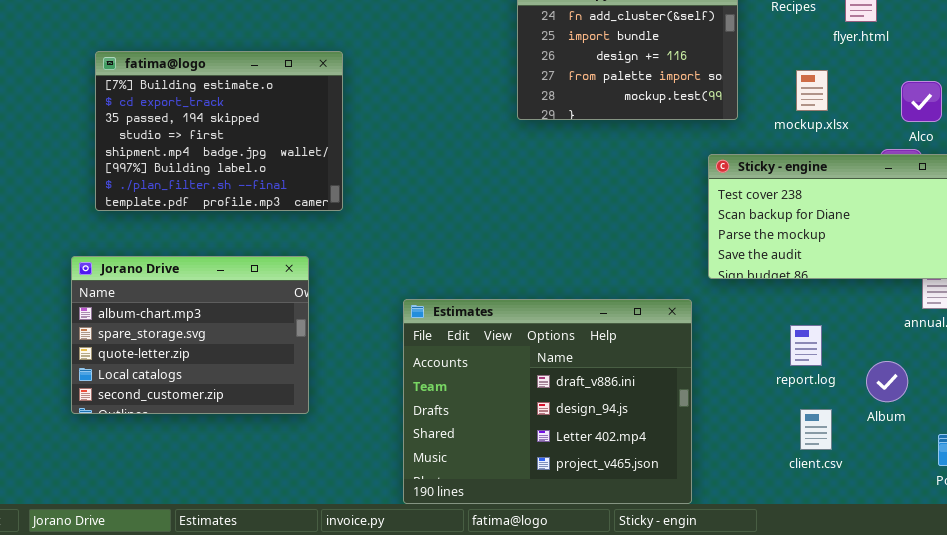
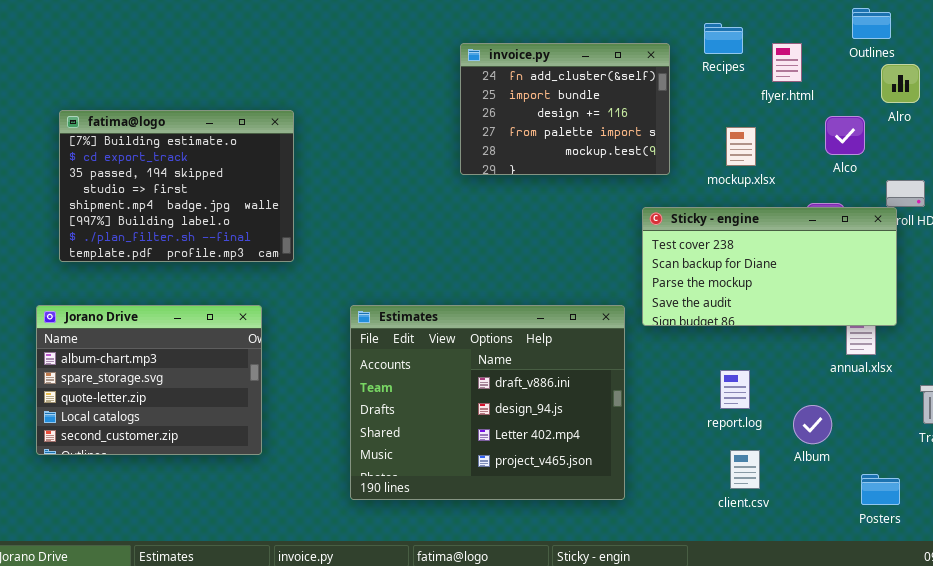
Alco: [901,81,942,122] -> [825,116,865,155], moved
Estimates: [403,299,692,504] -> [350,305,625,500], moved

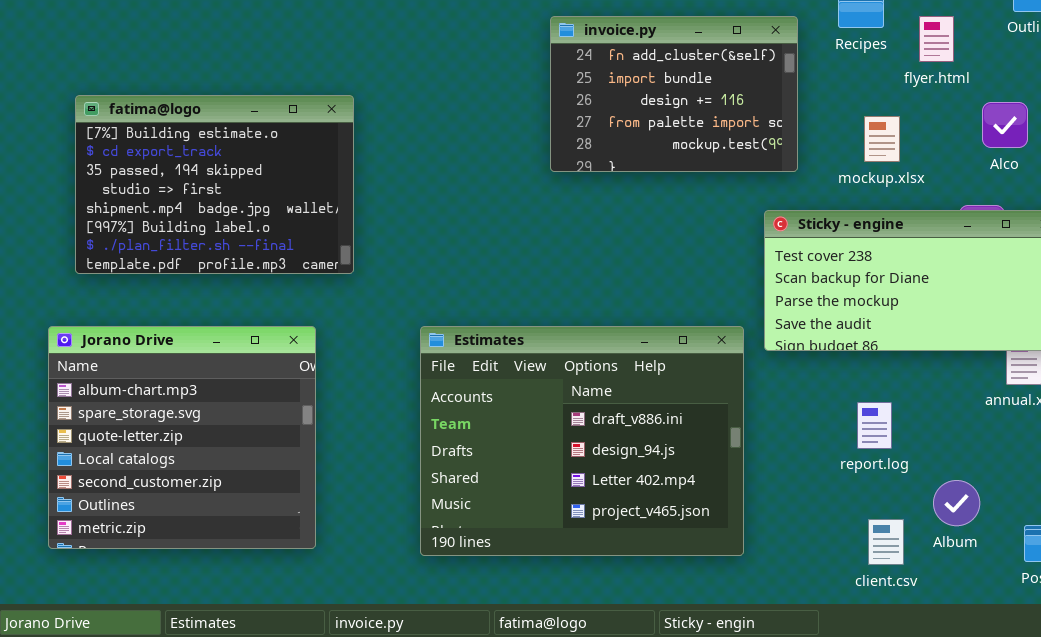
Jorano Drive: [36,305,262,455] -> [48,326,316,549], resized
Album: [793,405,832,444] -> [933,480,980,526], moved
client.csv: [730,450,760,489] -> [868,519,904,565], moved

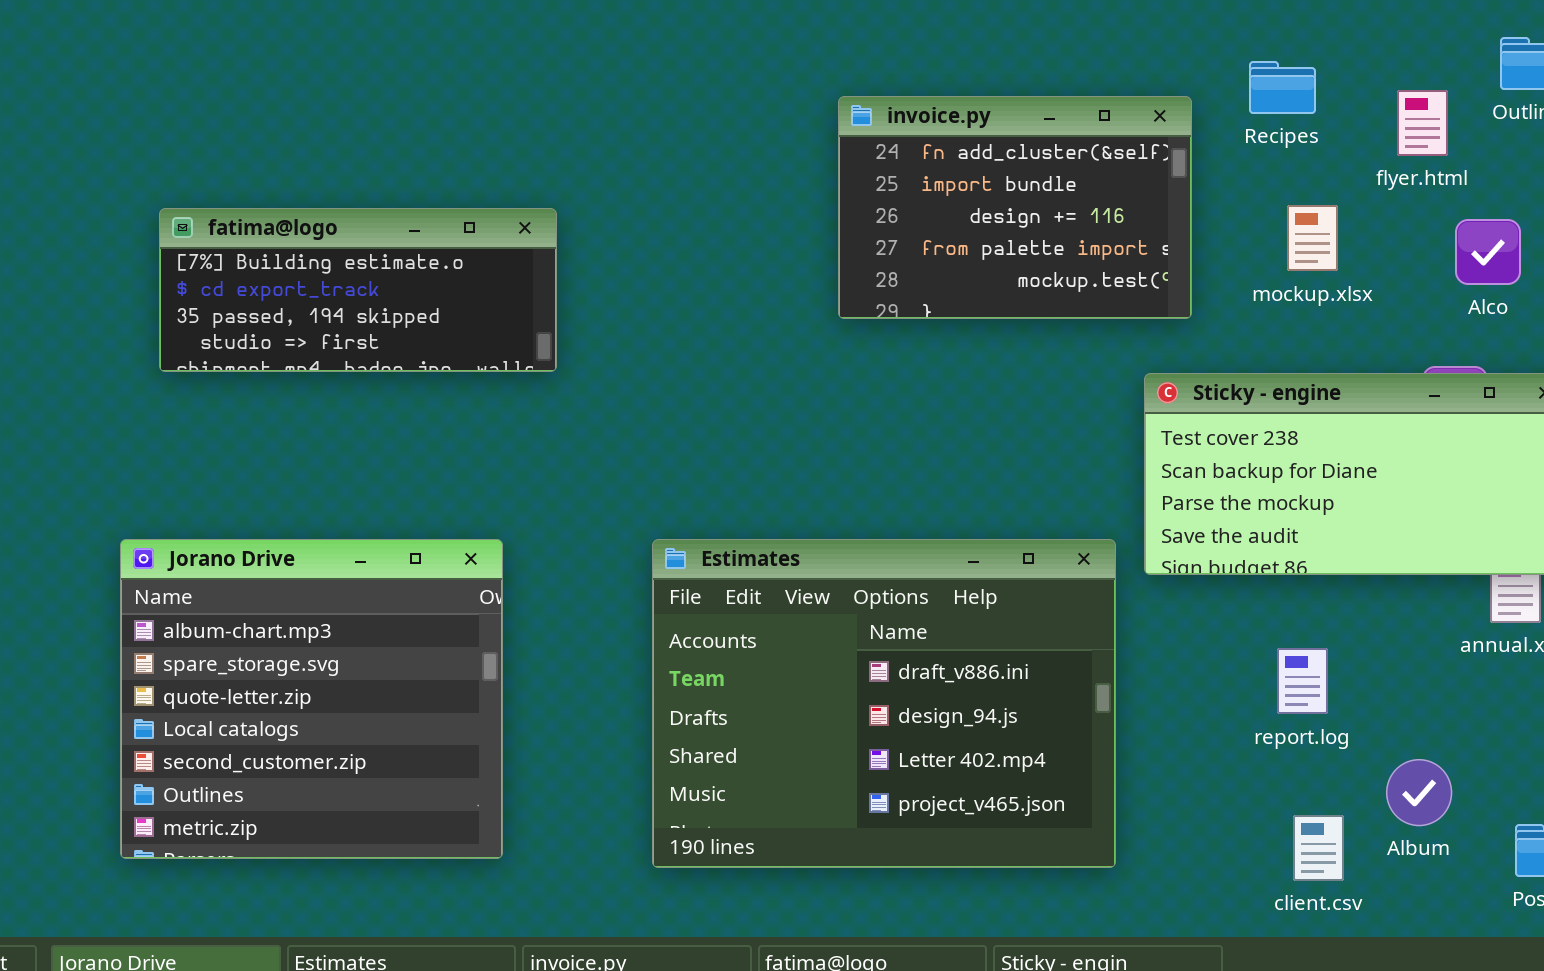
flyer.html: [919,16,954,62] -> [1397,90,1448,156], moved
fatima@logo: [75,95,354,274] -> [159,208,557,372], resized
mockup.xlsx: [864,116,900,162] -> [1287,205,1338,271], moved

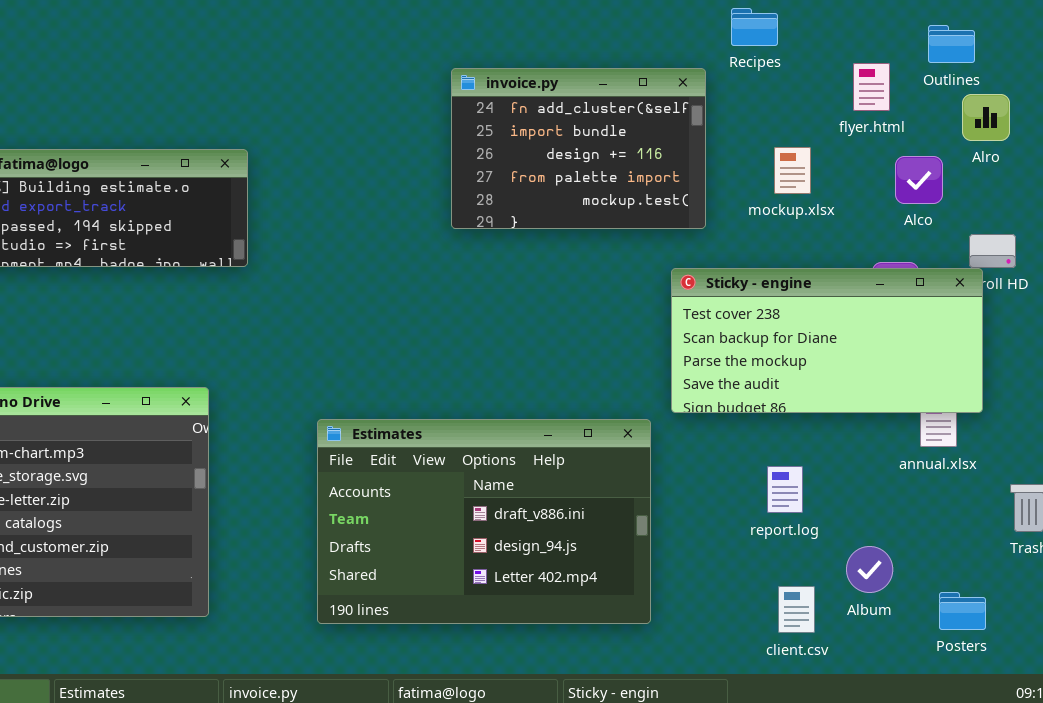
Recipes: [1249,61,1316,114] -> [731,8,778,46], moved
Estimates: [652,539,1116,868] -> [317,419,651,624], resized

